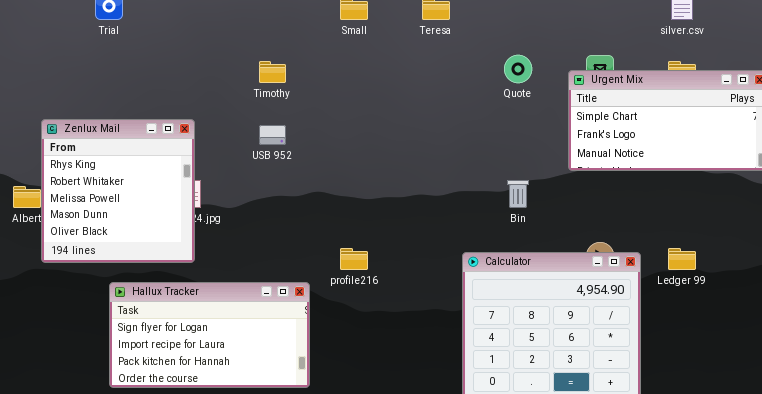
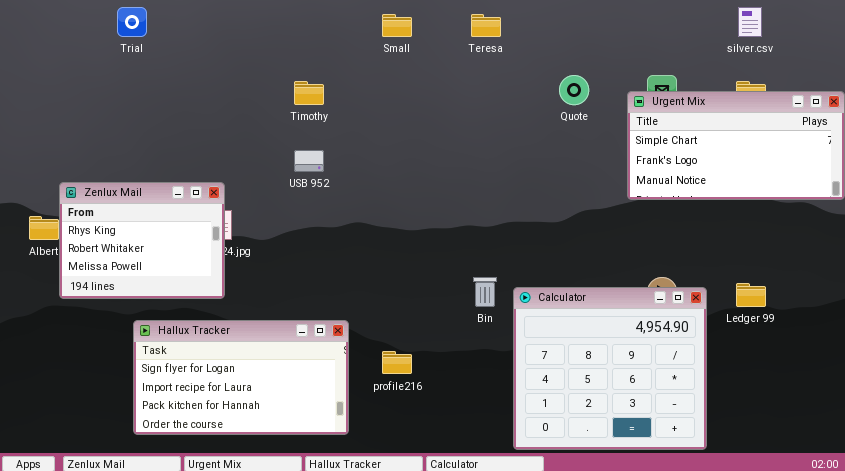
Zenlux Mail: [41,119,195,263] -> [59,182,225,299], resized
Bin: [507,180,529,208] -> [473,277,497,307], moved
profile216: [340,248,368,270] -> [382,351,412,374], moved

